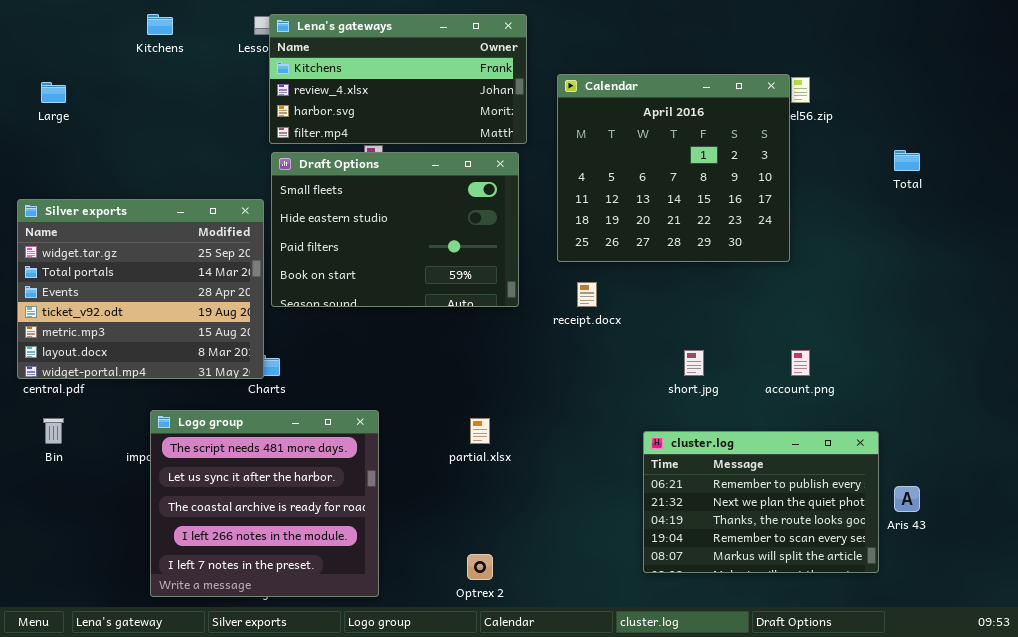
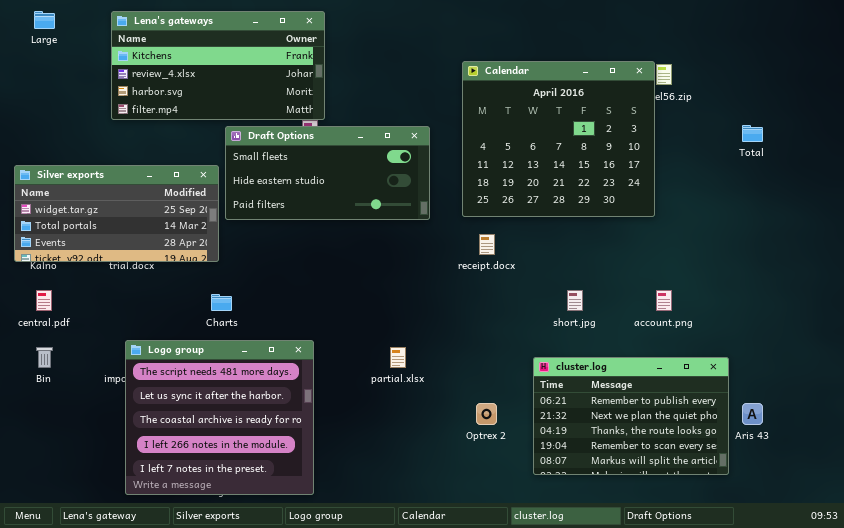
Lena's gateways: [269,14,527,144] -> [111,11,325,120], moved
Large: [41,82,66,103] -> [34,11,55,29], moved
Draft Options: [271,152,519,307] -> [225,126,430,220], resized
Silver exports: [17,199,264,379] -> [14,165,219,262], resized
Optrex 2: [467,554,493,580] -> [476,403,497,425], moved

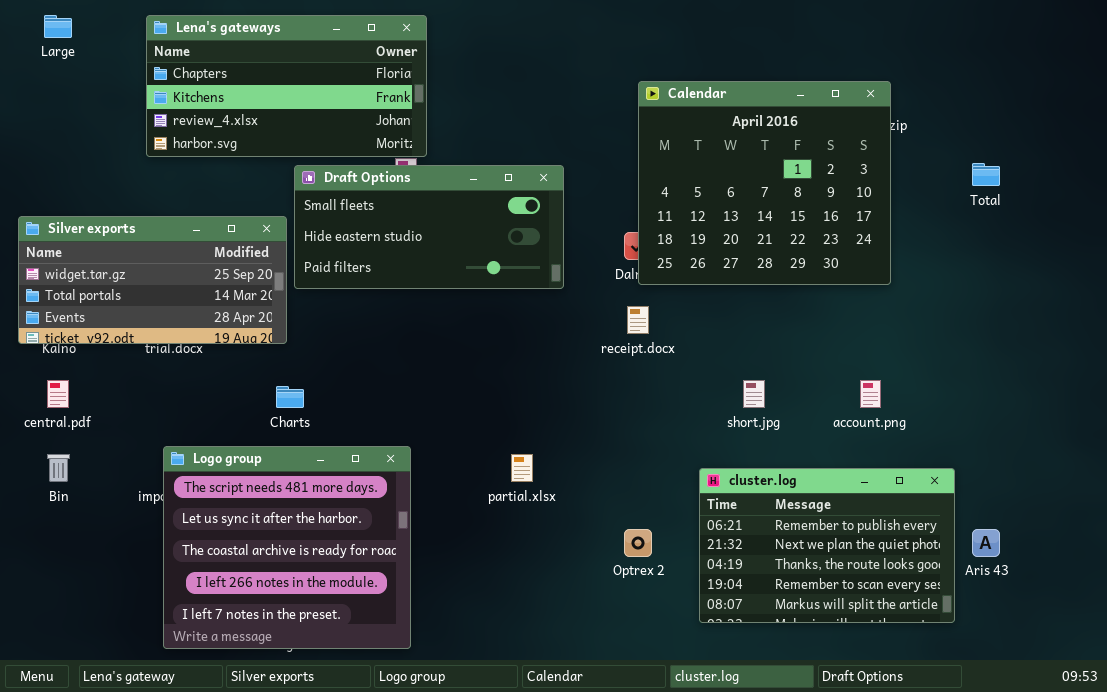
Lena's gateways: [111,11,325,120] -> [146,15,427,157], scrolled up 1 row
Calendar: [462,61,655,217] -> [638,81,891,285], moved

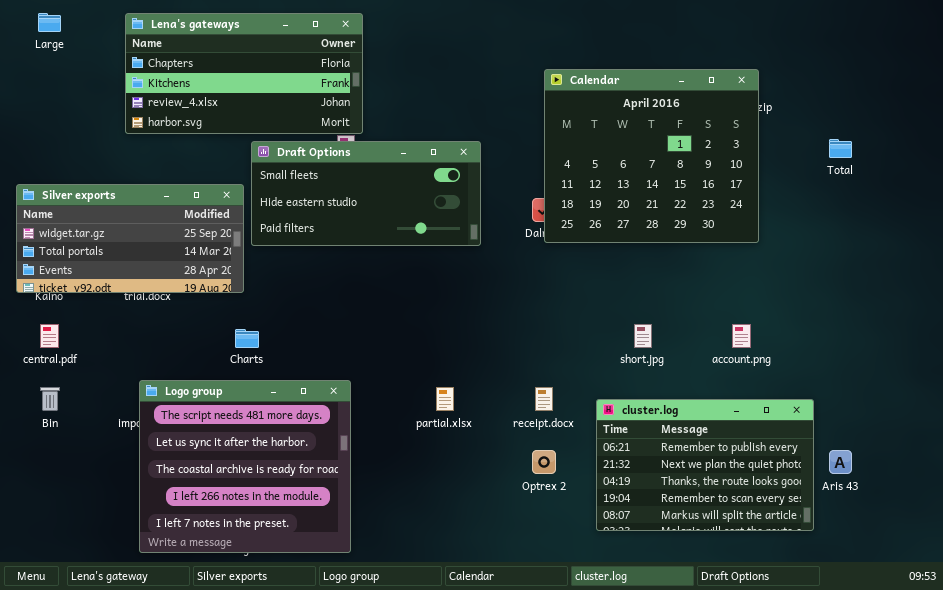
receipt.docx: [627,306,649,334] -> [535,387,553,411], moved

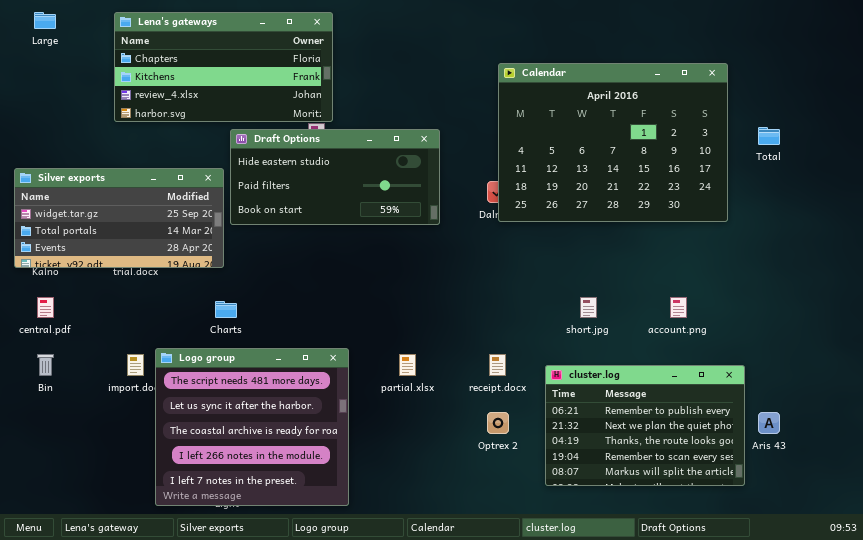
Calendar: [544,69,759,243] -> [498,63,728,222], resized
Draft Options: [251,141,481,246] -> [230,129,440,225], scrolled down 1 row
Logo group: [139,380,351,553] -> [155,348,349,506], moved

